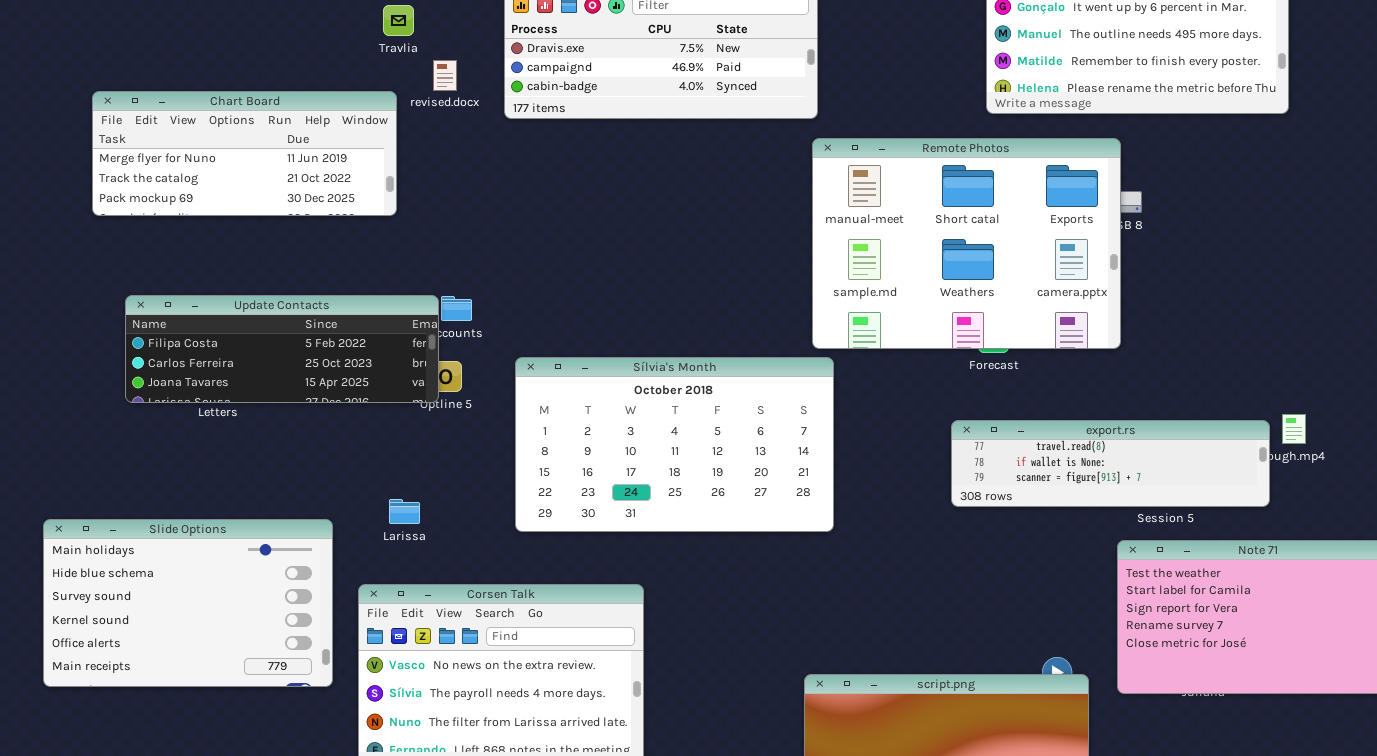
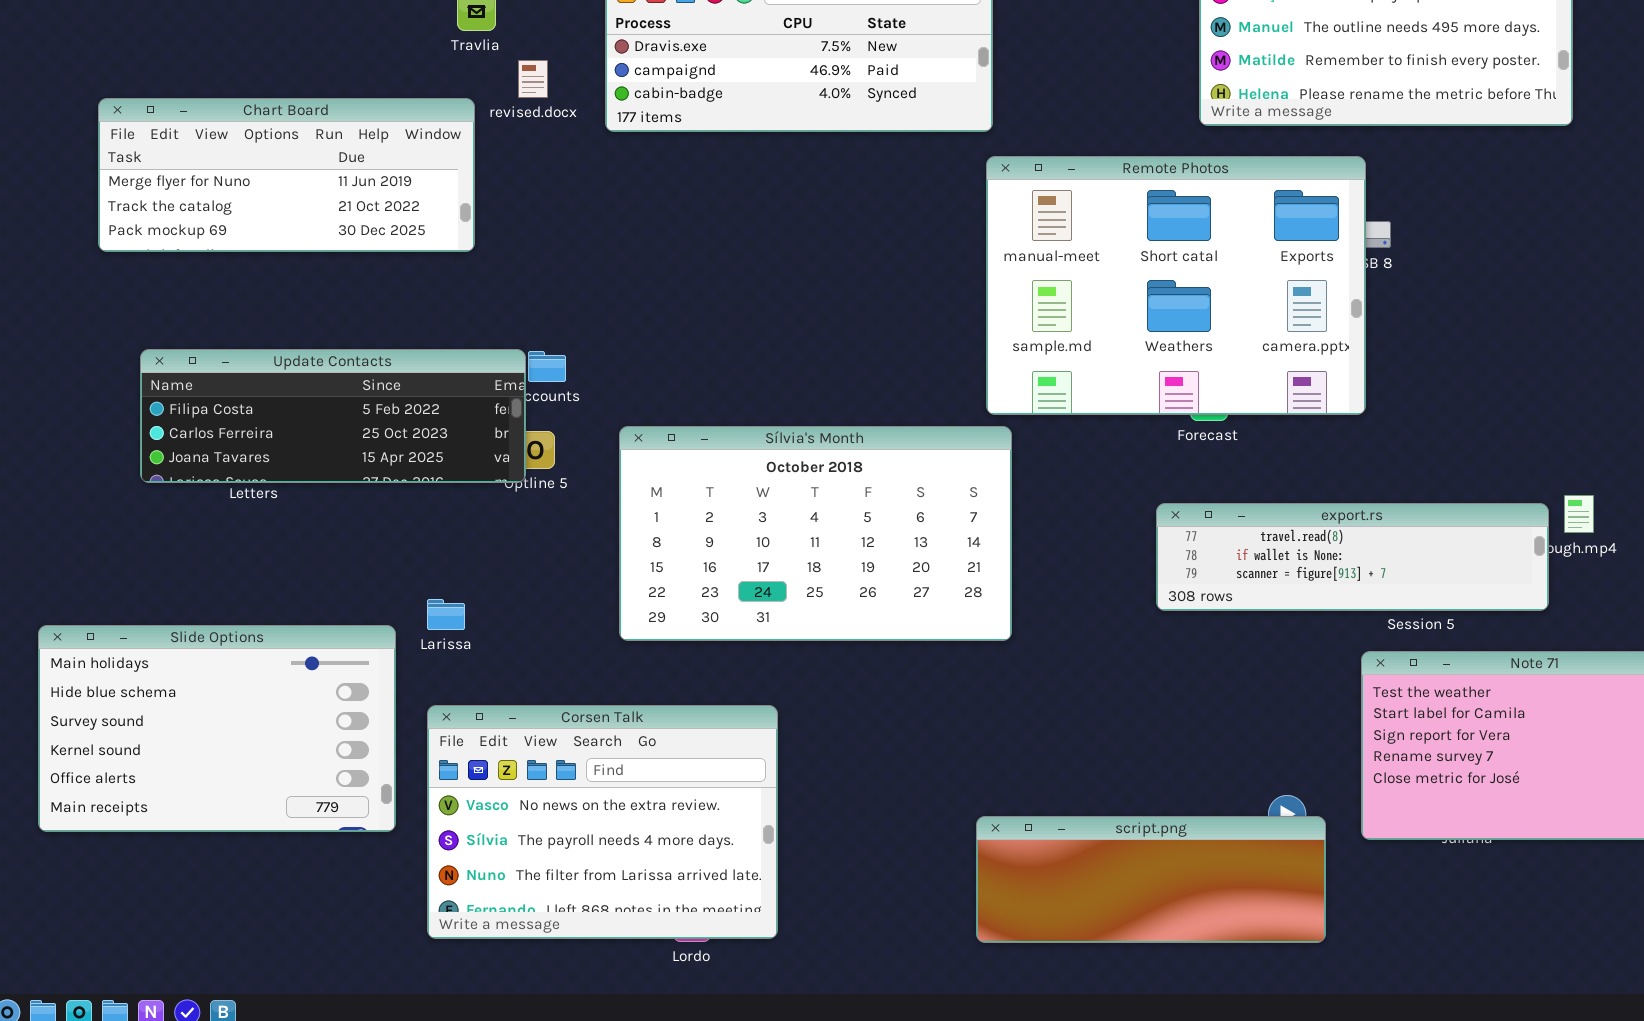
Larissa: [389,499,420,524] -> [427,599,465,630], moved

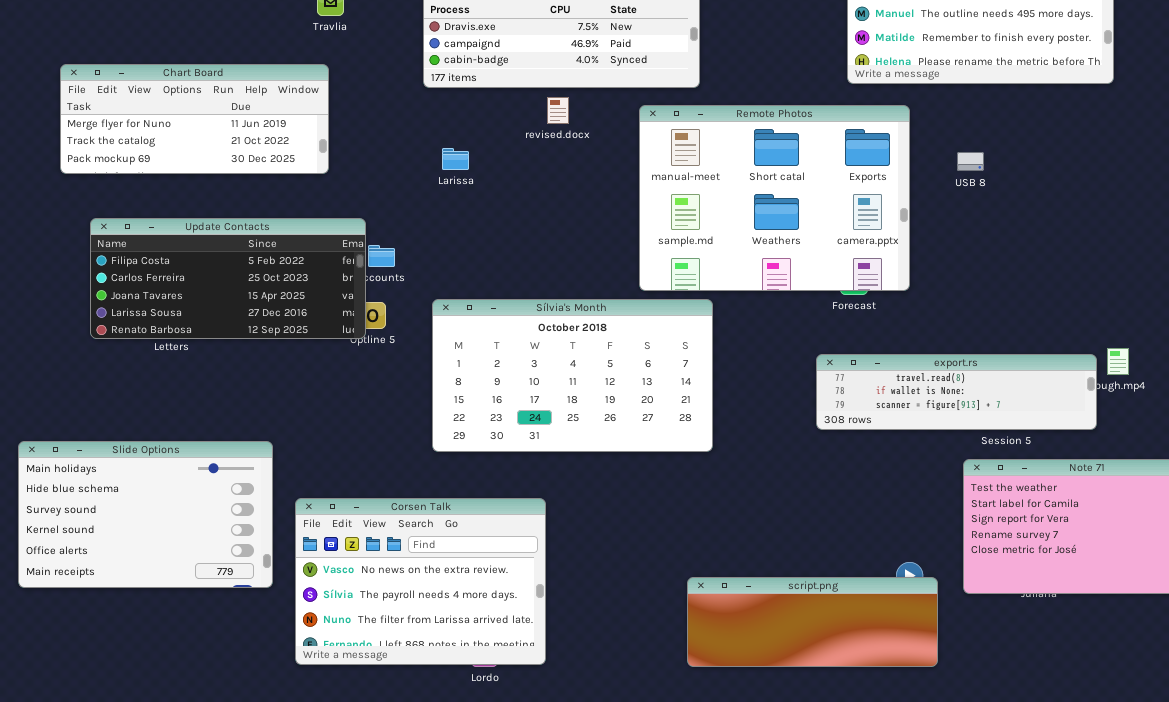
revised.docx: [518,60,548,98] -> [547,97,569,124], moved
Remote Photos: [986,156,1366,415] -> [639,105,910,291], moved
Update Contacts: [140,349,526,483] -> [90,218,366,339], resized
Larissa: [427,599,465,630] -> [442,148,469,170], moved

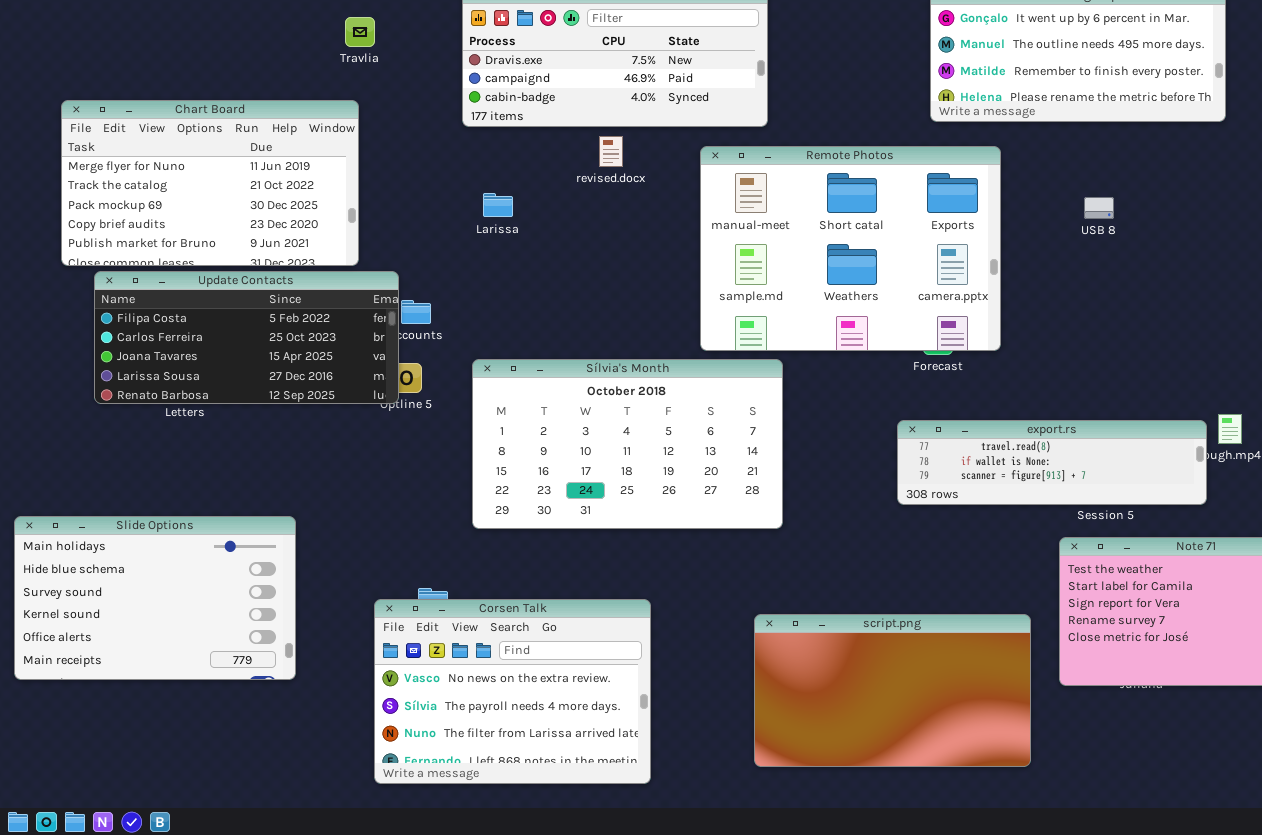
Chart Board: [60,64,329,174] -> [61,100,359,266], resized
USB 8: [957,152,984,171] -> [1084,197,1114,219], moved
Corsen Talk: [295,498,546,665] -> [374,599,651,784], moved
script.png: [687,577,938,667] -> [754,614,1031,767], resized

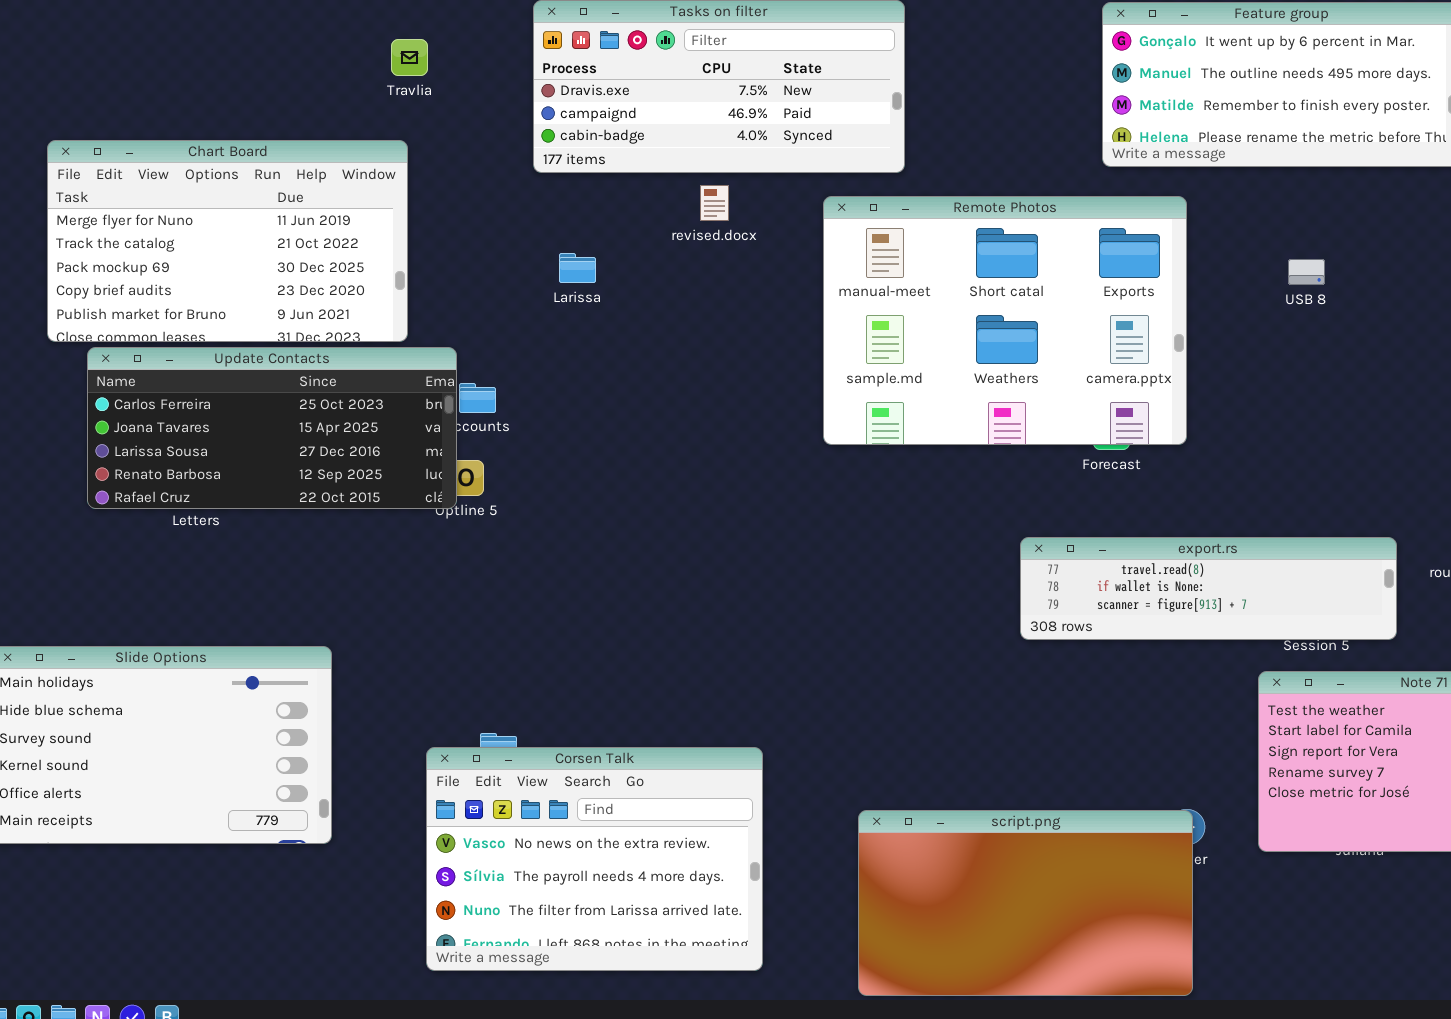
Update Contacts: [94,271,399,404] -> [87,347,457,509], scrolled down 1 row
Sílvia's Month: [472,359,783,529] -> none, closed
export.rs: [897,420,1207,505] -> [1020,537,1397,640], moved
script.png: [754,614,1031,767] -> [858,810,1193,996], moved

